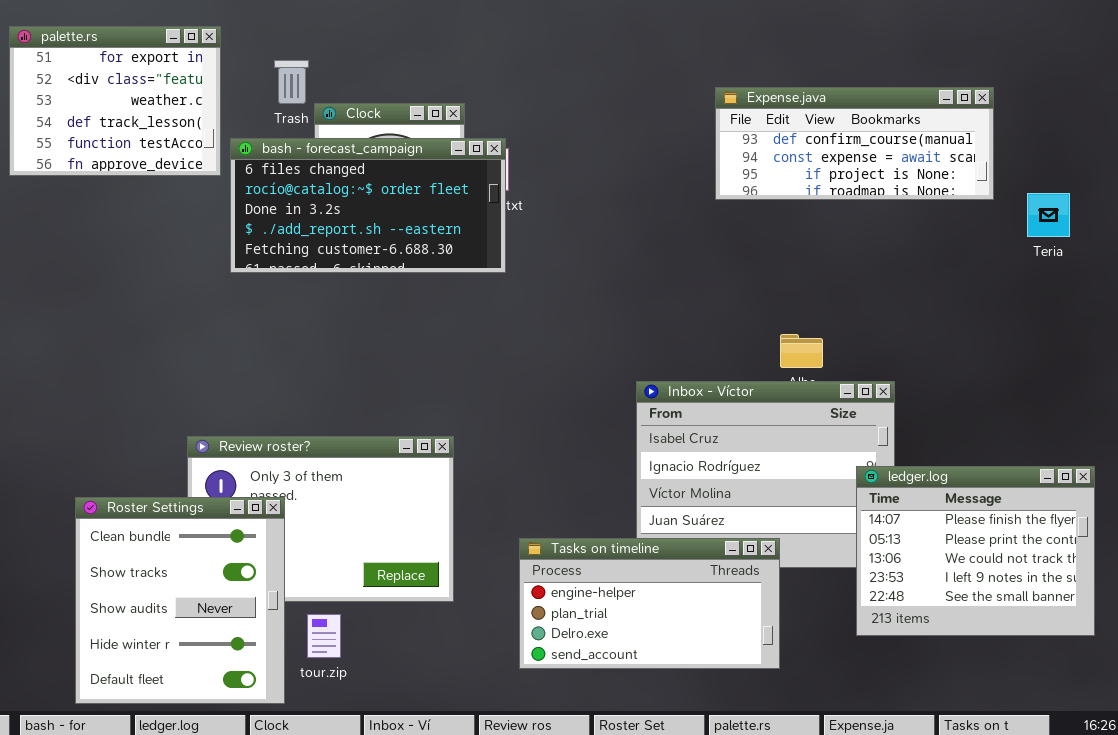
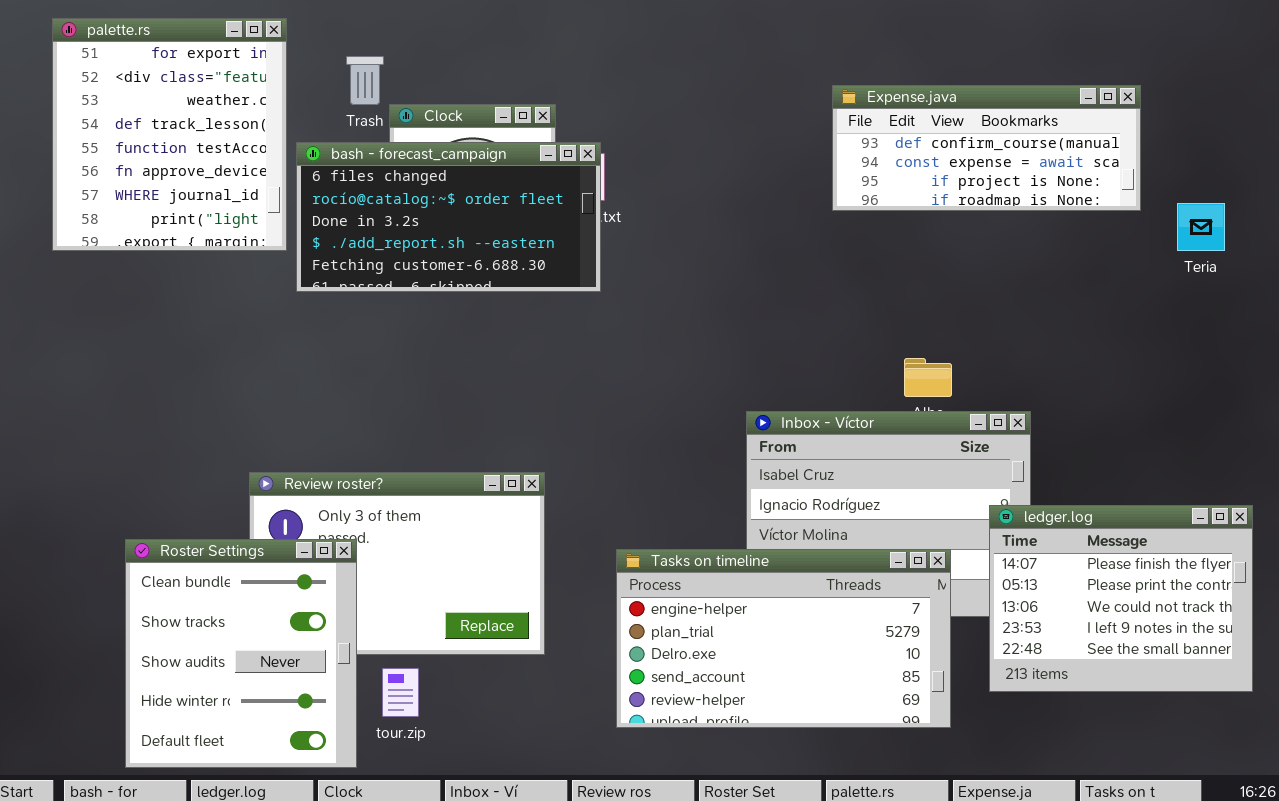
palette.rs: [9,26,221,176] -> [52,18,287,251], resized
Tasks on timeline: [519,538,780,669] -> [616,549,951,728], resized

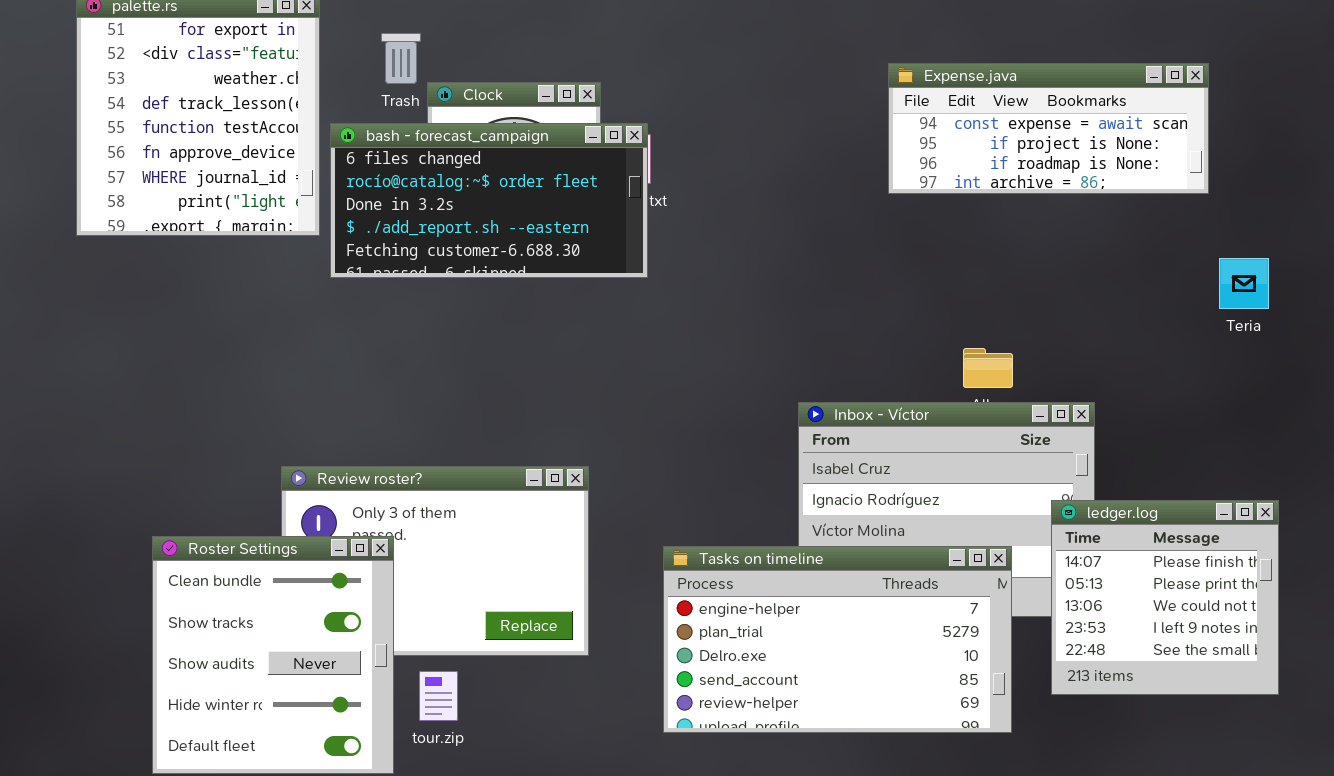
Expense.java: [832,85,1141,211] -> [888,63,1209,194], scrolled down 1 row
Teria: [1177,203,1225,251] -> [1219,258,1269,309], moved
ledger.log: [989,505,1253,692] -> [1051,500,1279,695], resized

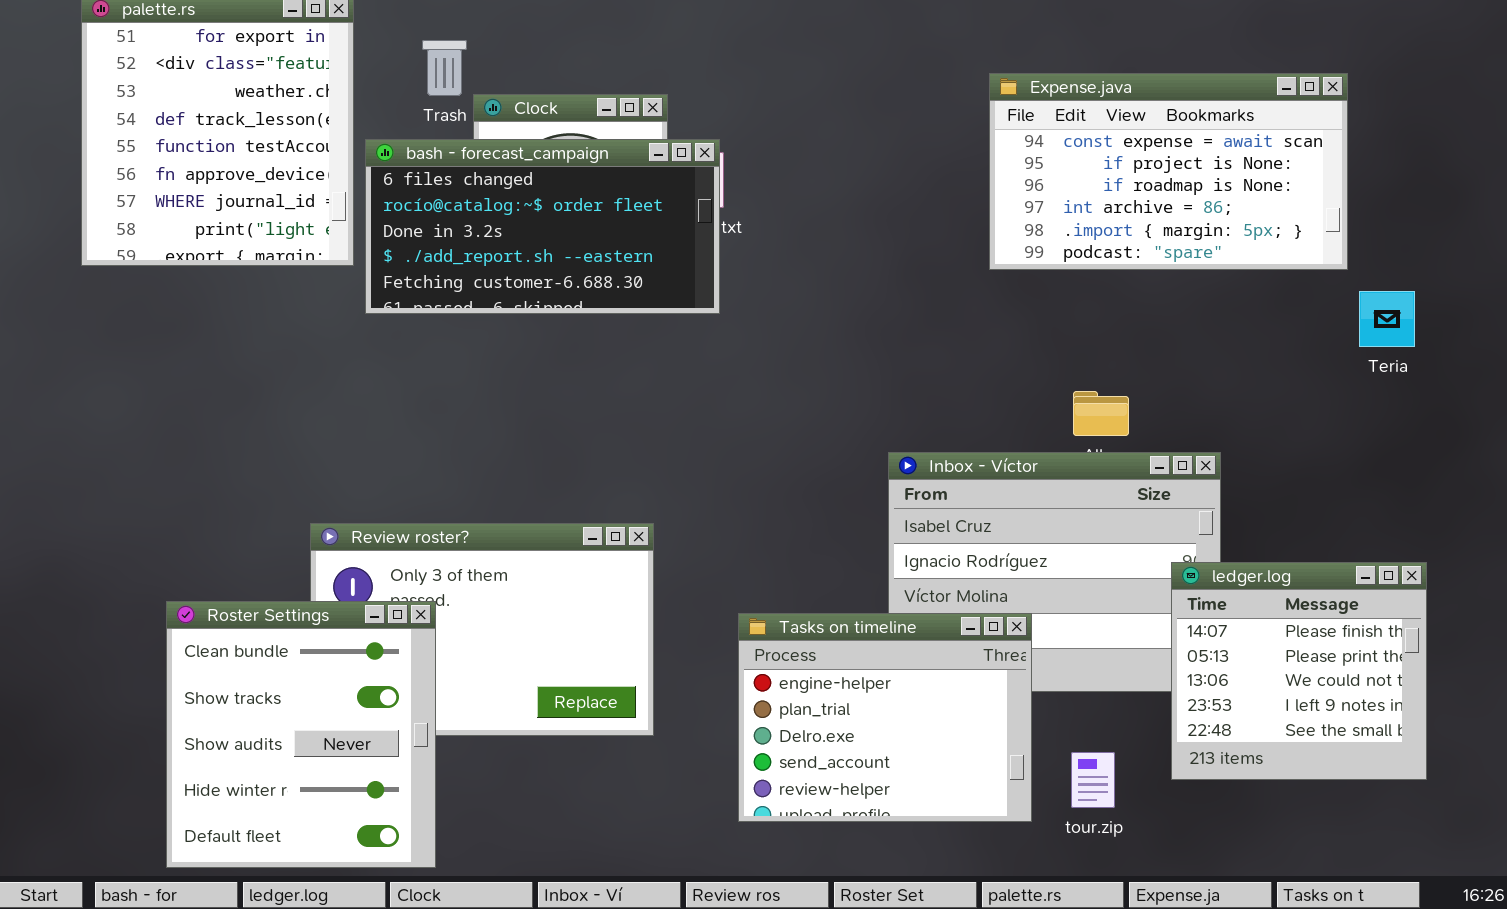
Expense.java: [888,63,1209,194] -> [989,73,1348,270], resized
Tasks on timeline: [663,546,1012,733] -> [738,613,1032,822], resized
tour.zip: [419,671,458,721] -> [1071,752,1115,808], moved

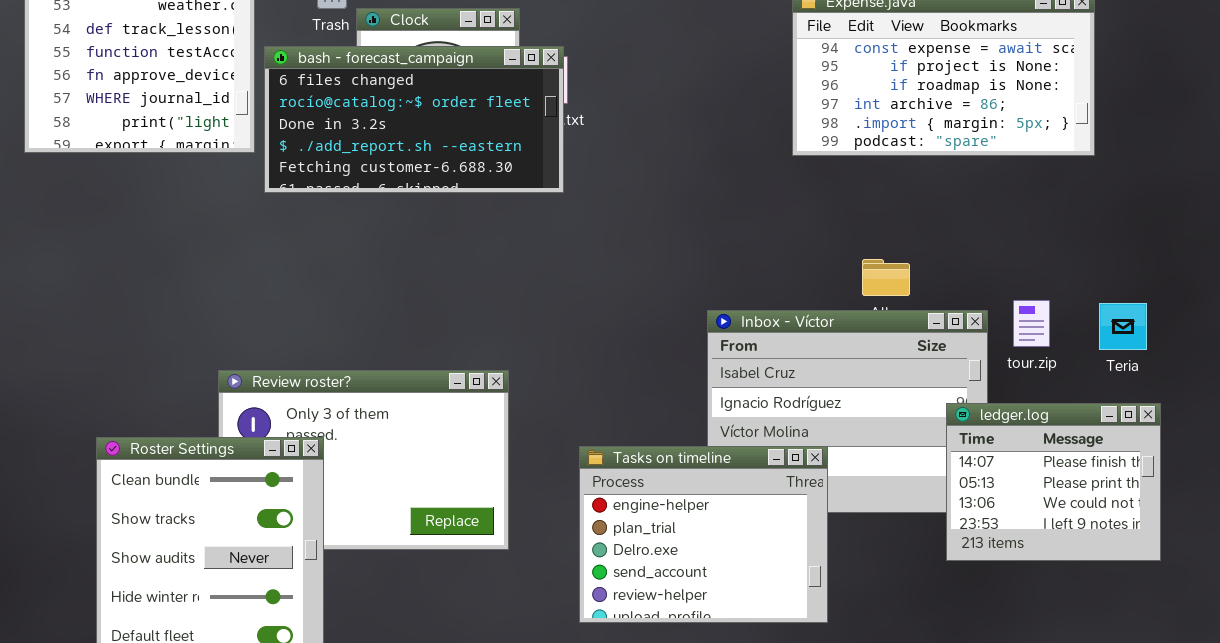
Teria: [1359,291,1415,347] -> [1099,303,1147,350], moved
ledger.log: [1171,562,1427,780] -> [946,403,1161,561], resized
tour.zip: [1071,752,1115,808] -> [1013,300,1050,347], moved

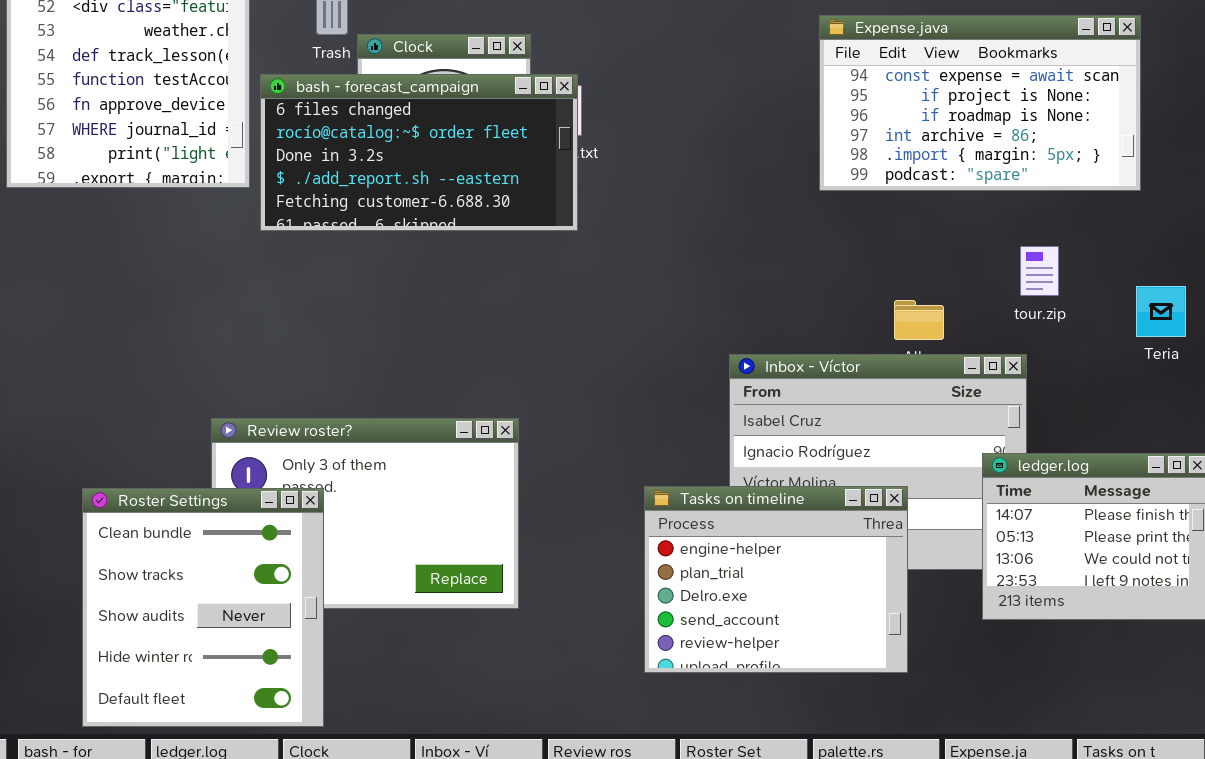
tour.zip: [1013,300,1050,347] -> [1020,246,1059,296], moved
Teria: [1099,303,1147,350] -> [1136,286,1186,337], moved
Tasks on timeline: [579,446,828,623] -> [644,486,908,673], moved

